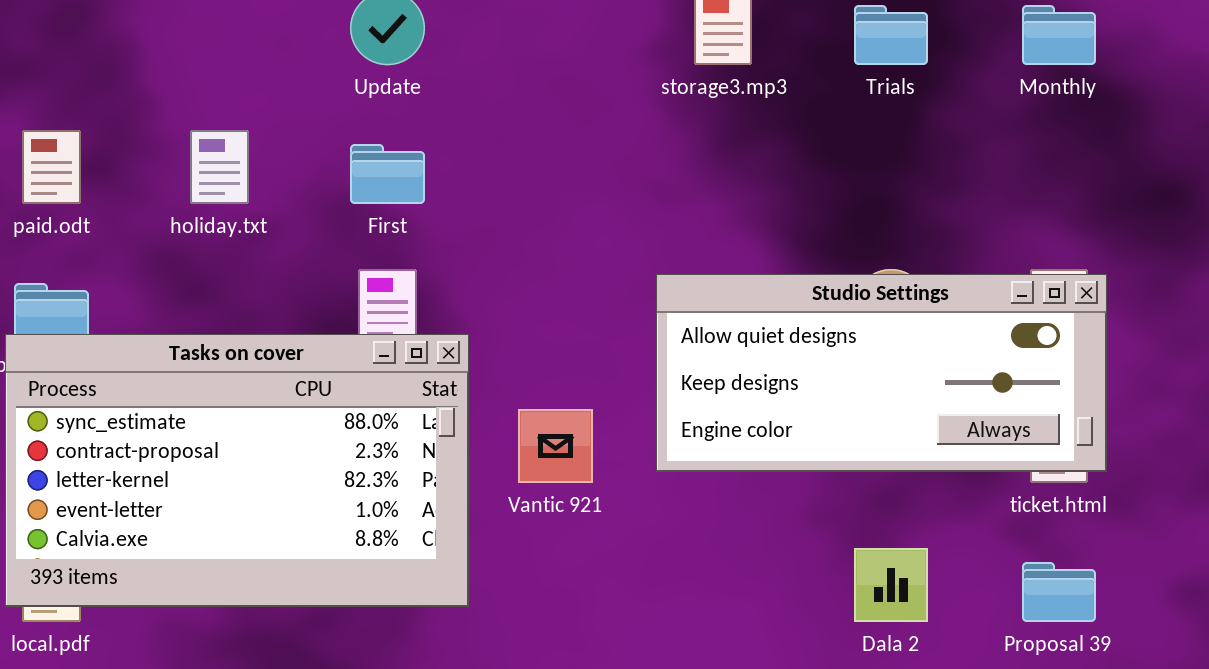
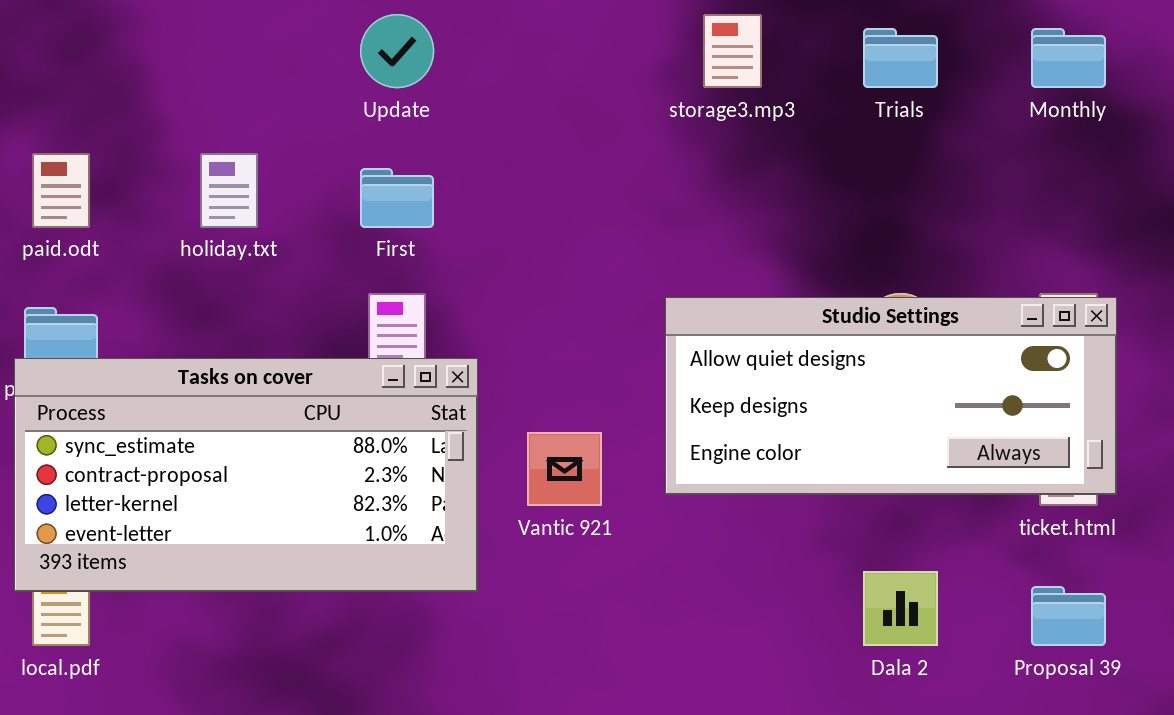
Tasks on cover: [5,334,469,607] -> [14,358,478,592], resized

